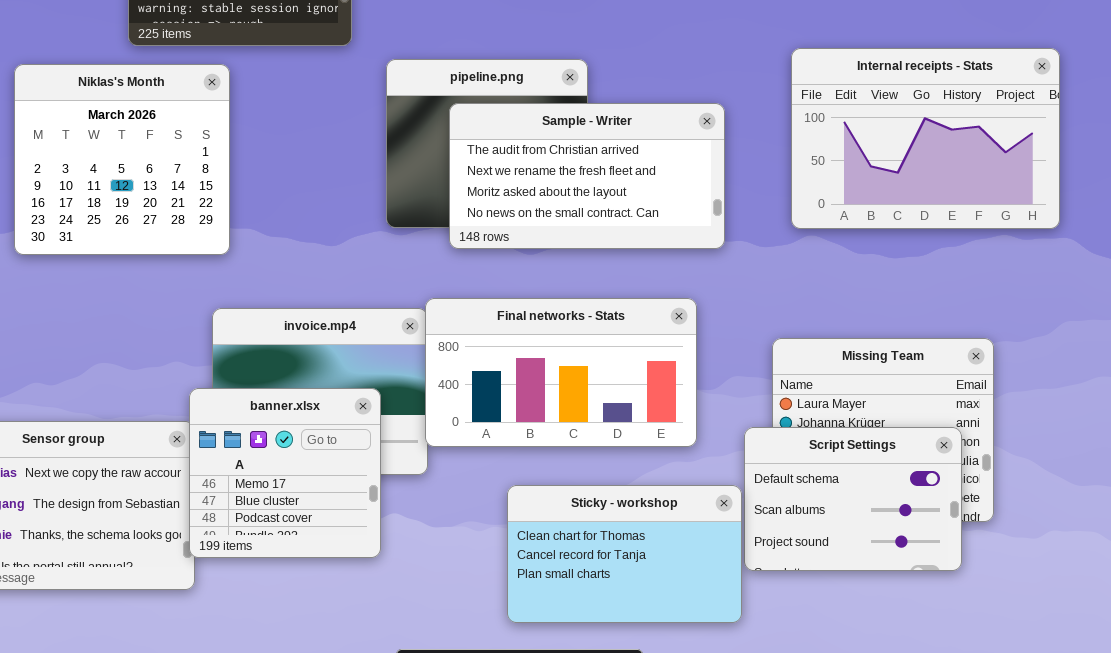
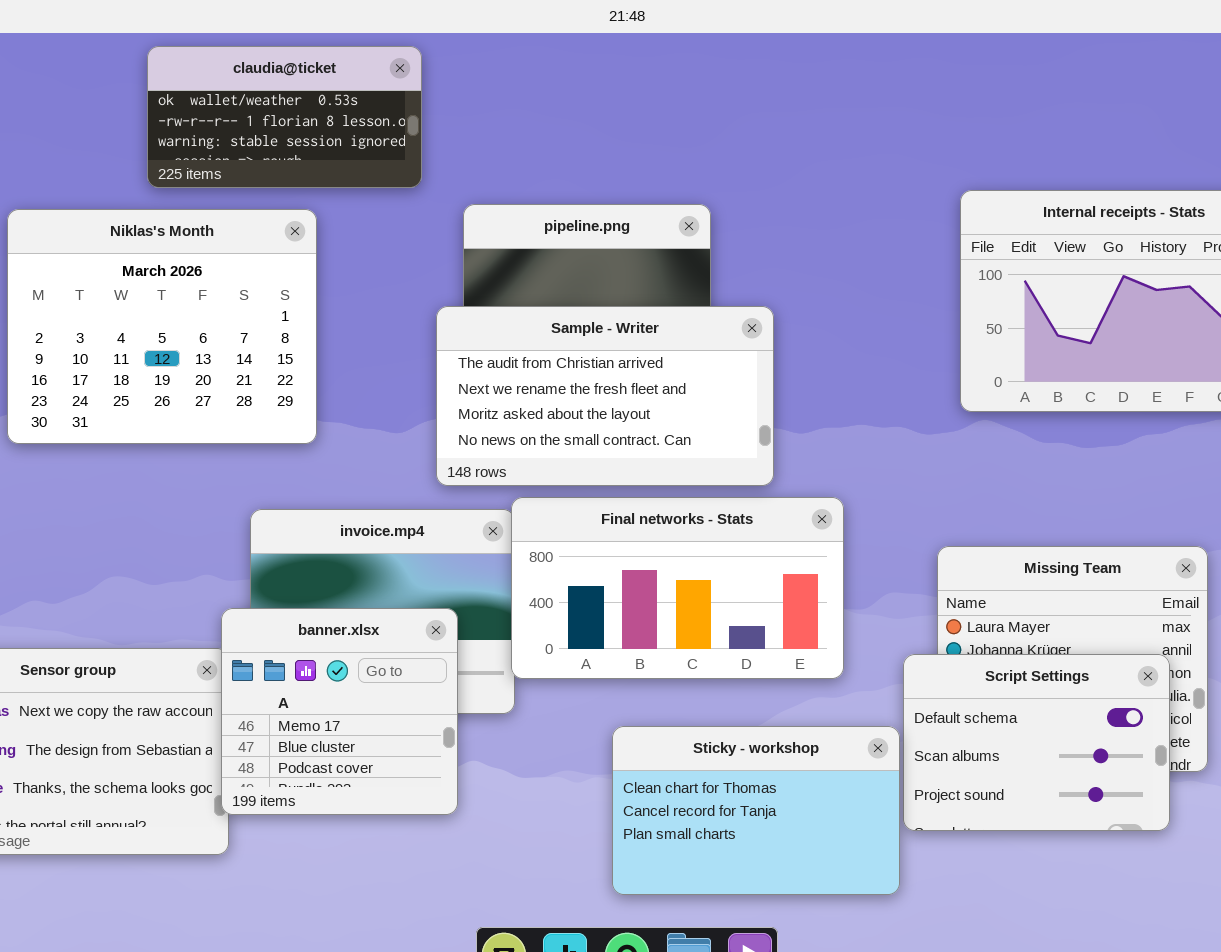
Niklas's Month: [14,64,230,255] -> [7,209,317,444], resized
Sample - Writer: [449,103,725,249] -> [436,306,774,486], moved

